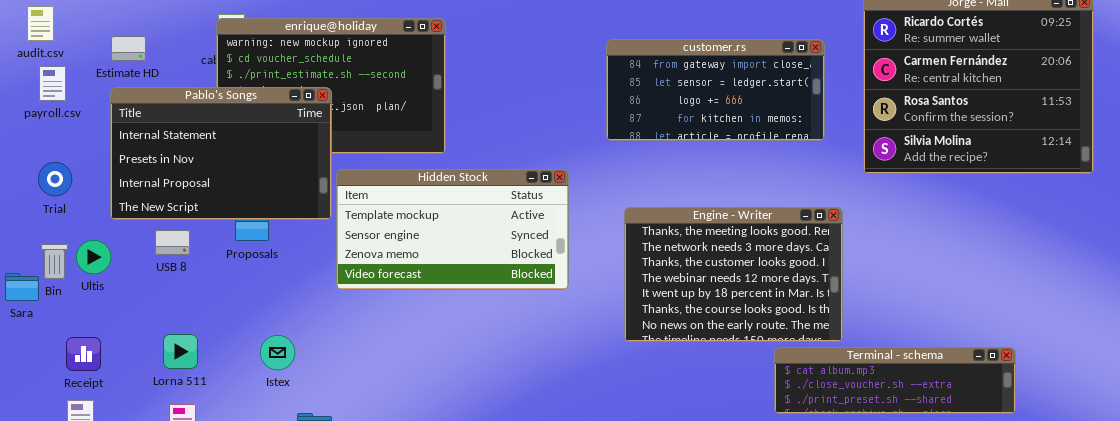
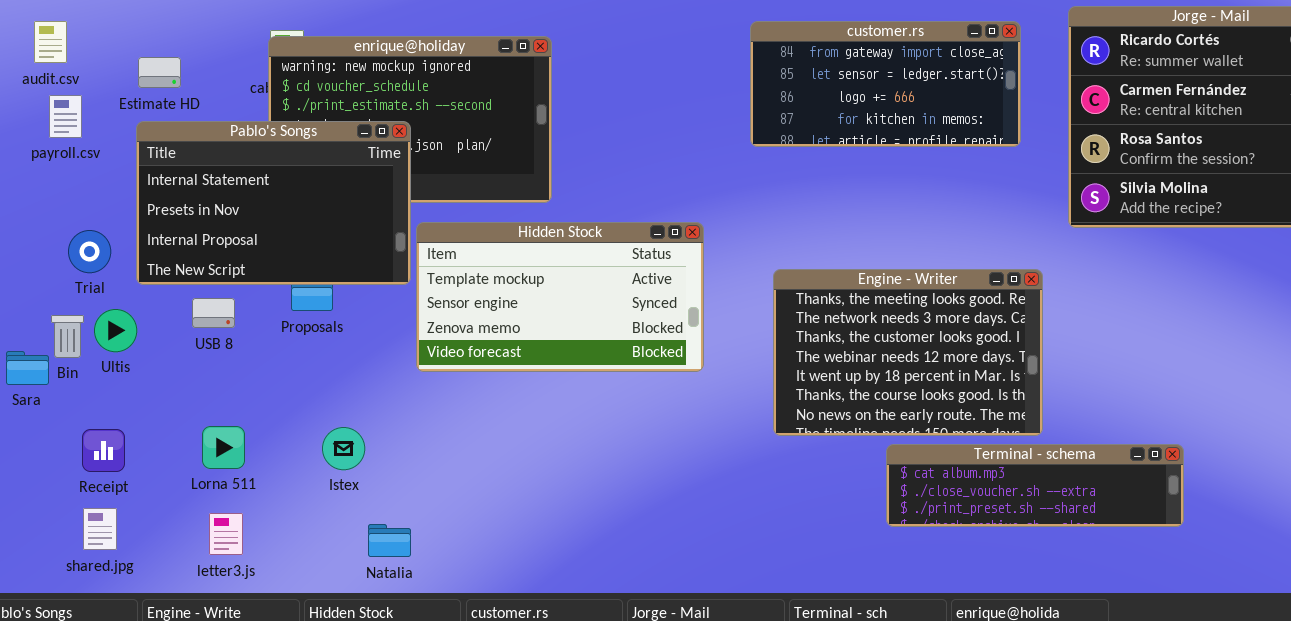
customer.rs: [606,39,825,141] -> [750,21,1021,147], moved
Trial: [38,162,72,196] -> [68,230,111,273], moved
Terminal - schema: [774,347,1016,414] -> [886,444,1184,527], moved

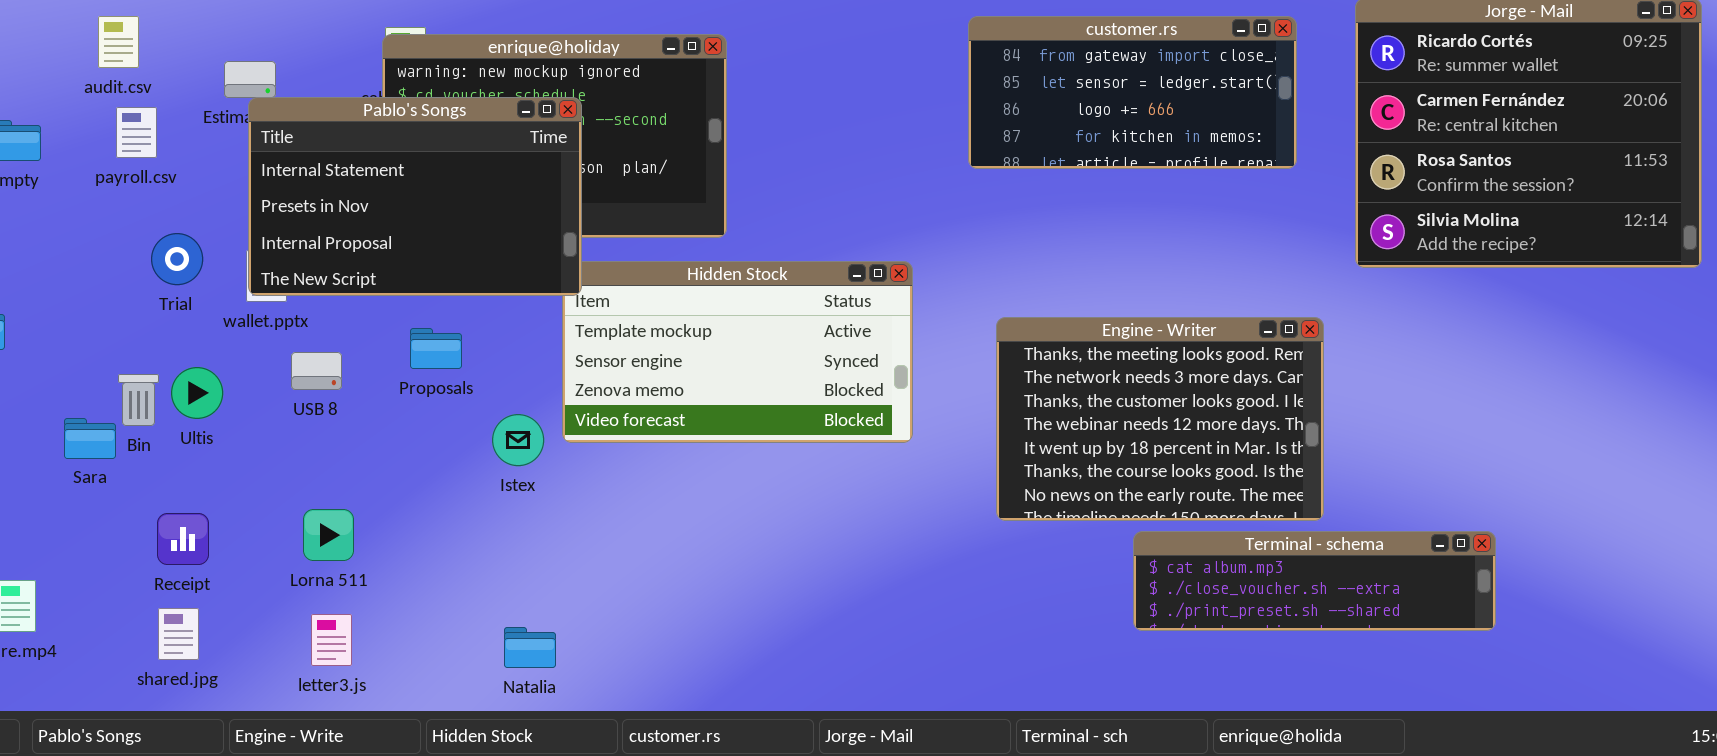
Pablo's Songs: [136,121,411,285] -> [248,97,582,296], moved
Trial: [68,230,111,273] -> [151,233,203,285], moved
Istex: [322,427,365,470] -> [492,414,544,466], moved

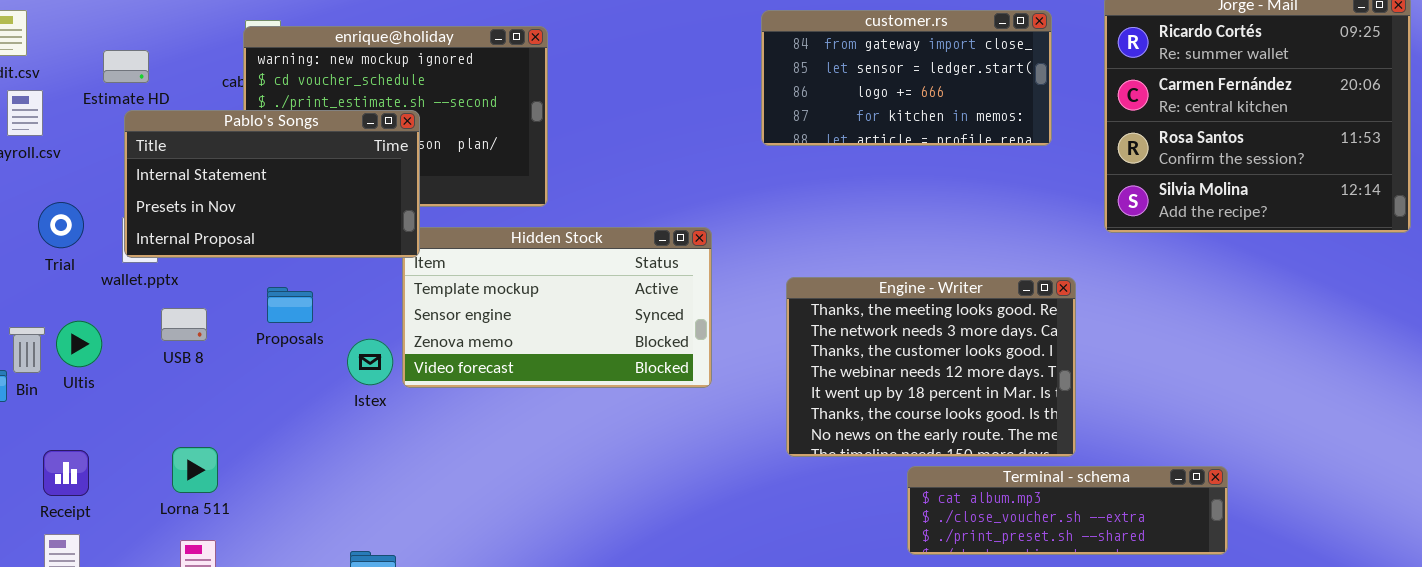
Pablo's Songs: [248,97,582,296] -> [124,110,420,258], resized
Istex: [492,414,544,466] -> [347,339,393,385], moved

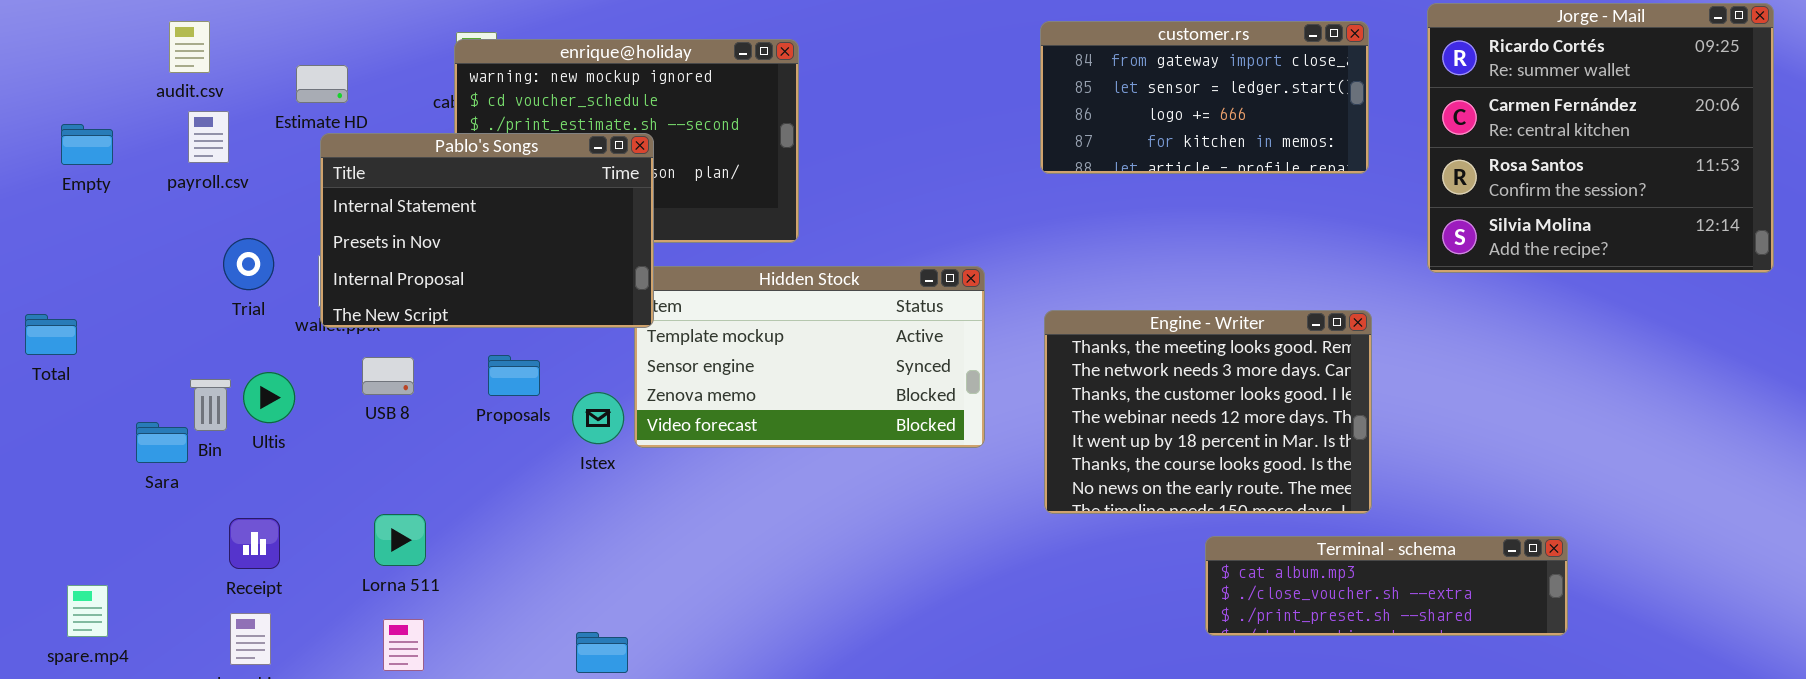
Pablo's Songs: [124,110,420,258] -> [320,133,654,328], resized
Engine - Writer: [786,277,1076,457] -> [1044,310,1372,514], moved
Proposals: [267,287,313,323] -> [488,355,540,396], moved

